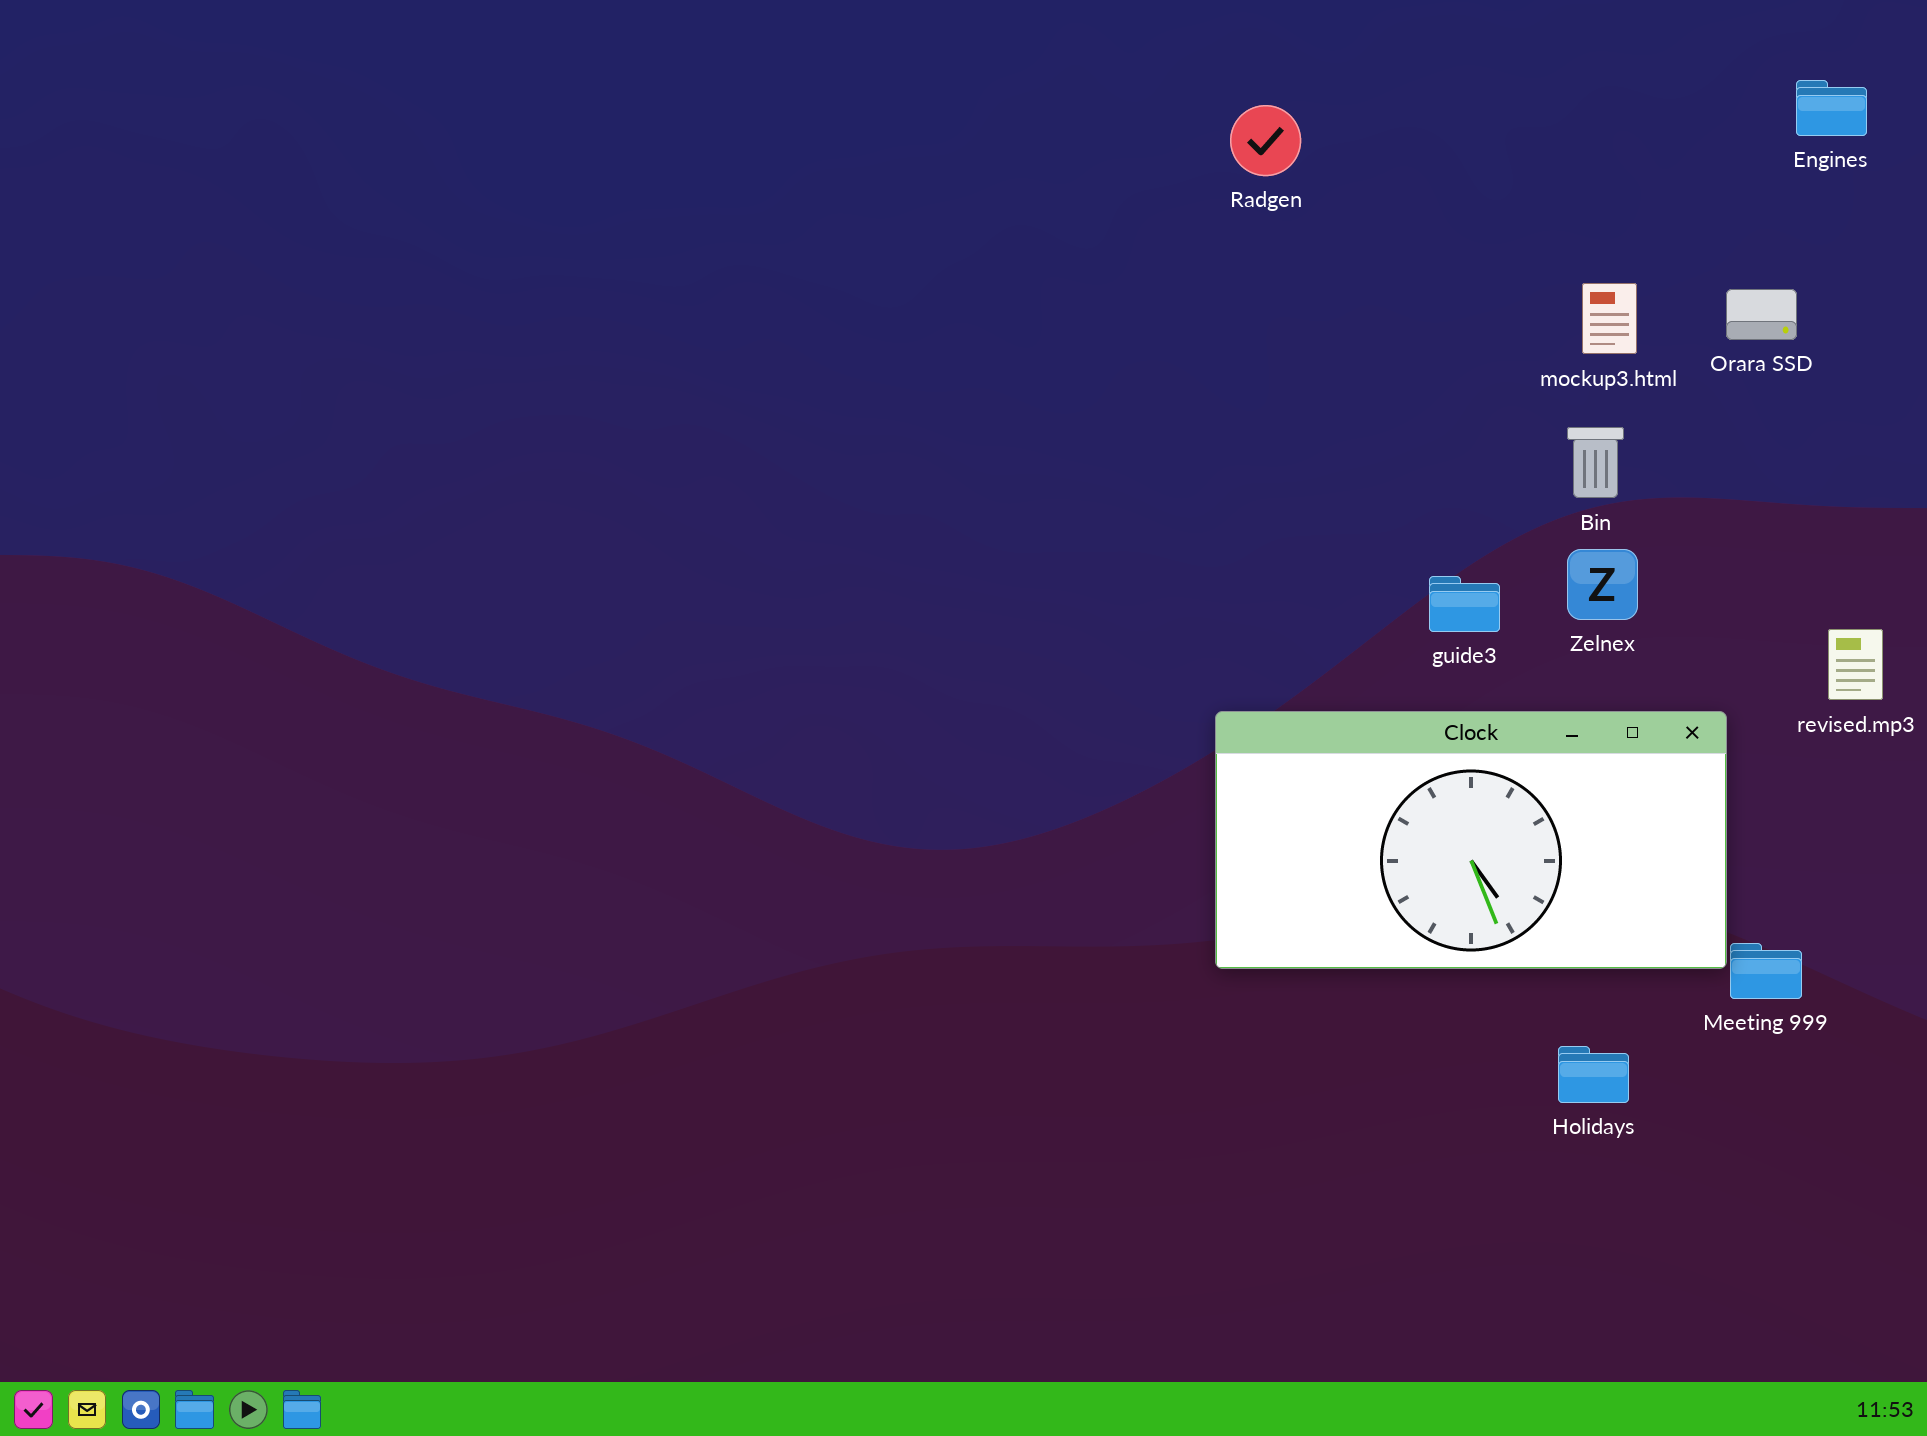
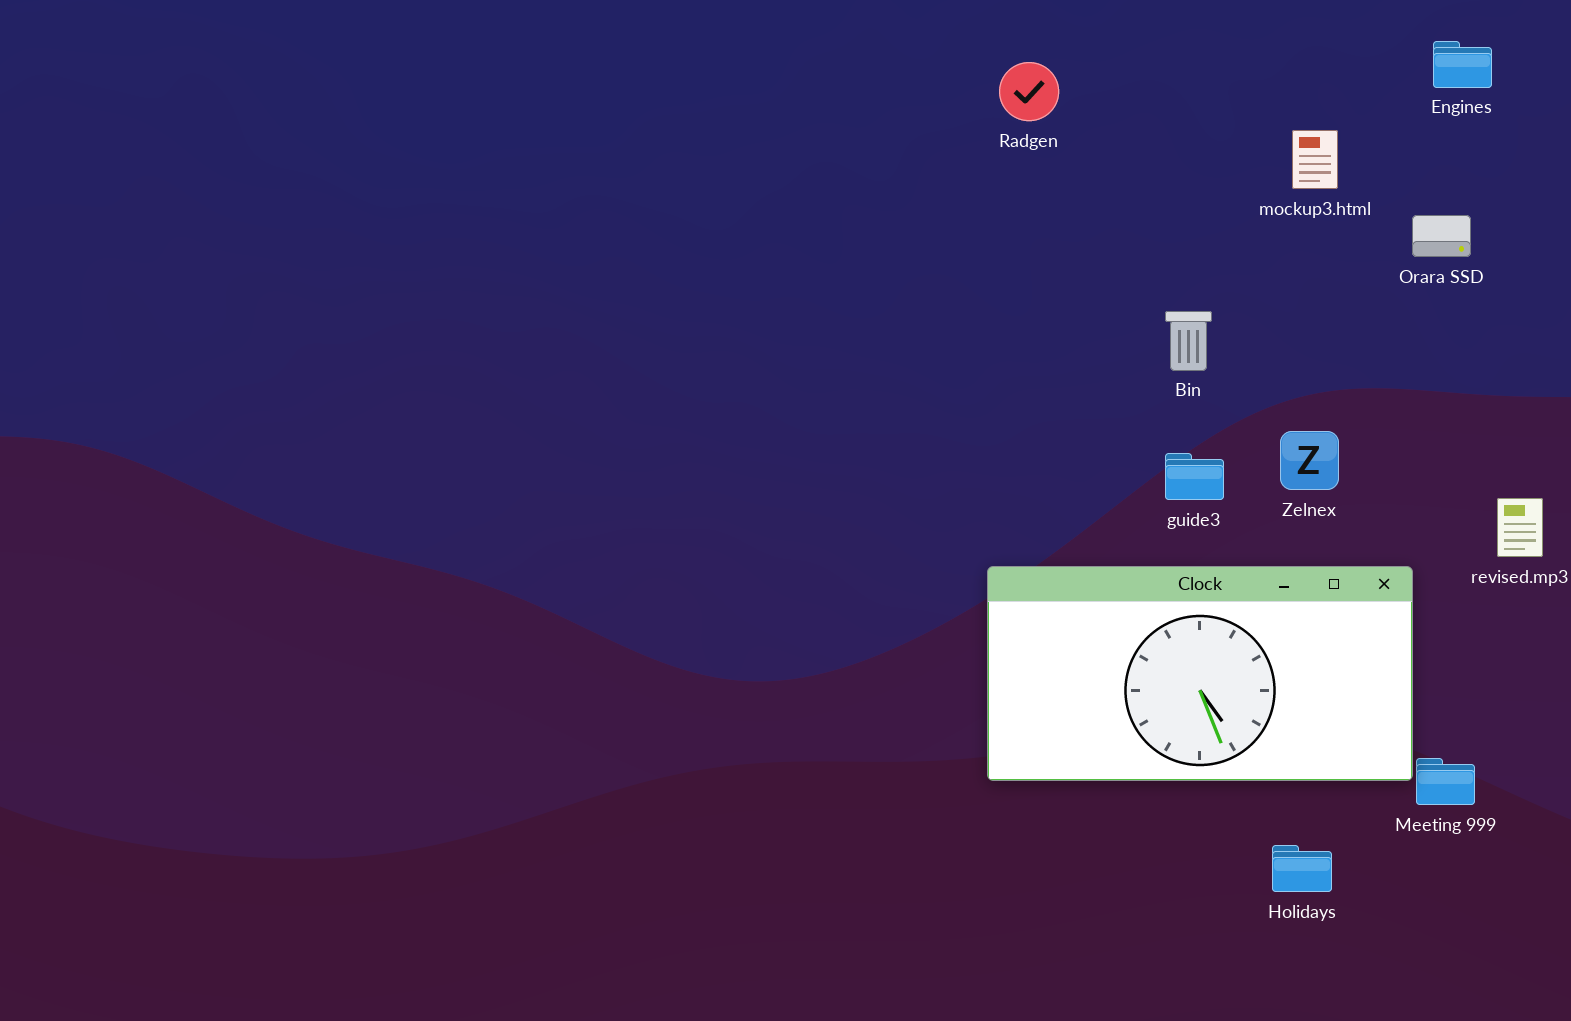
Engines: [1796,80,1867,136] -> [1433,41,1492,88], moved
mockup3.html: [1582,283,1637,354] -> [1292,130,1338,189], moved
Bin: [1567,427,1624,498] -> [1165,311,1212,371], moved

